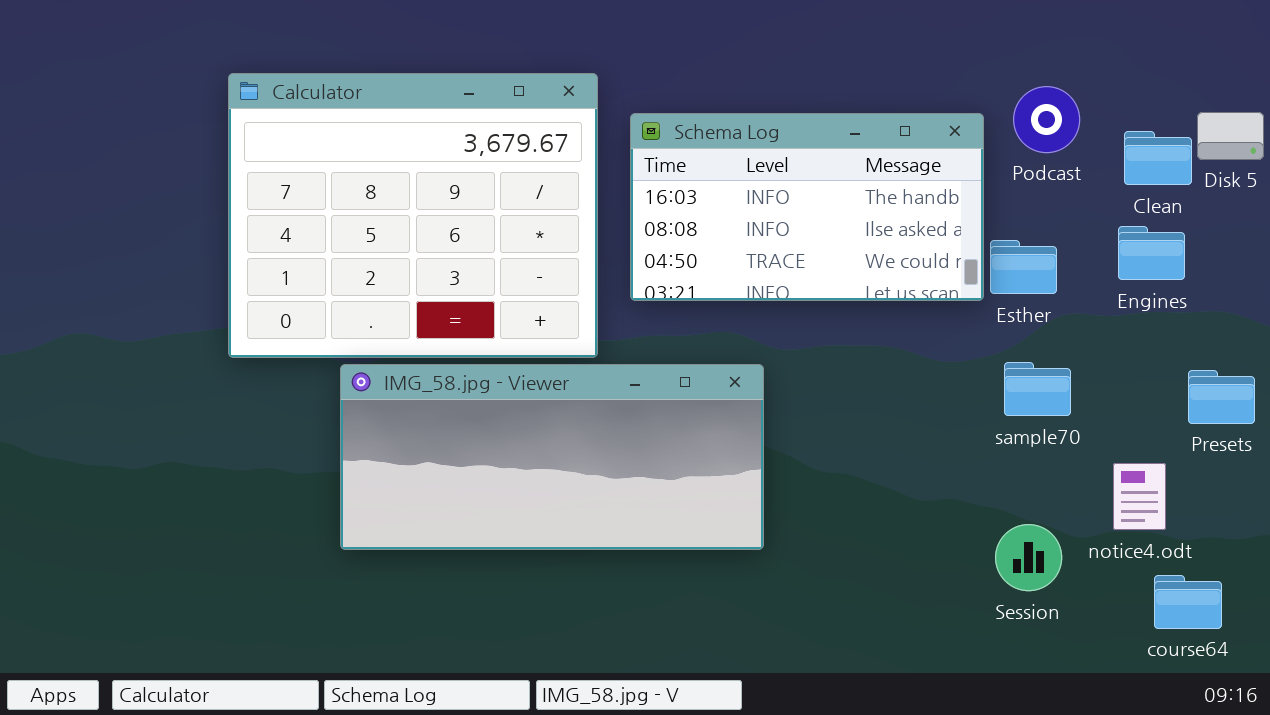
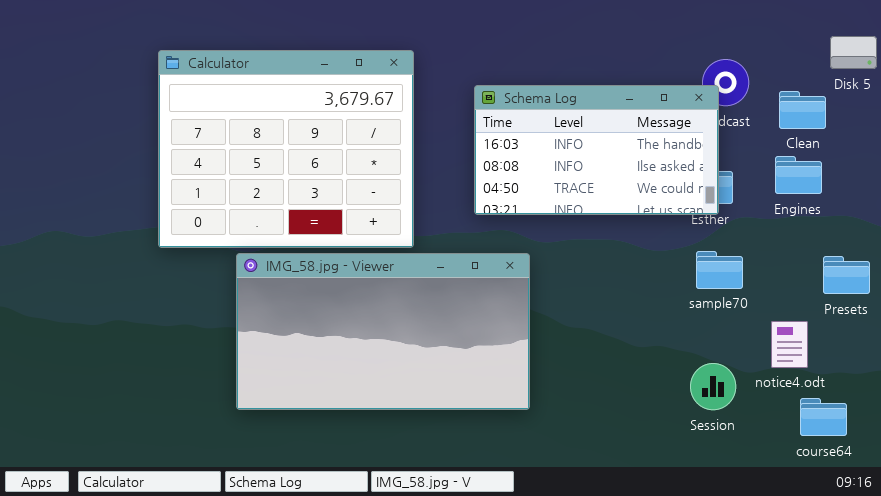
Disk 5: [1197,112,1264,160] -> [830,36,877,69], moved
Schema Log: [630,113,984,301] -> [474,85,719,215], moved
IMG_58.jpg - Viewer: [340,364,764,550] -> [236,253,530,410], resized

